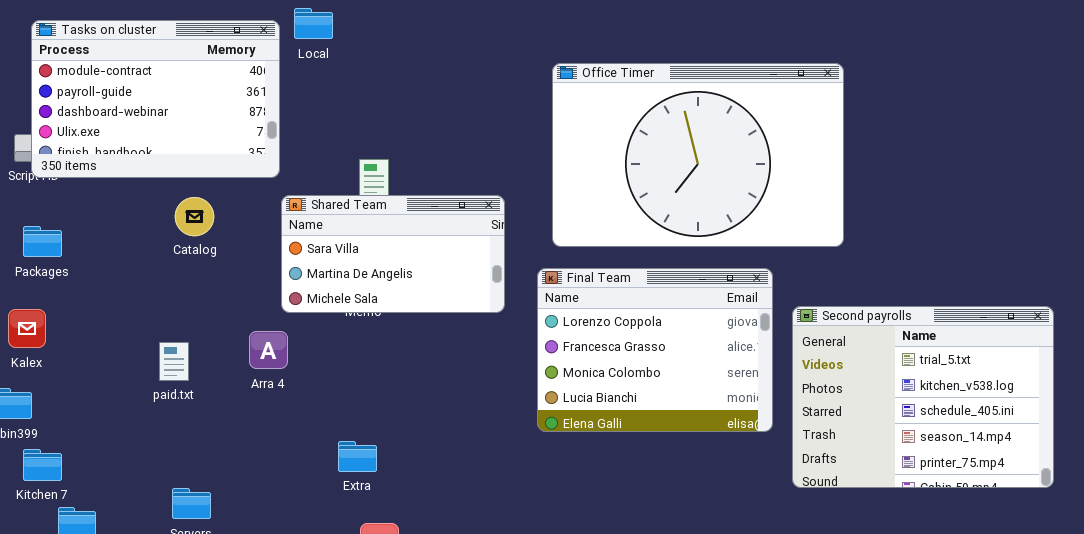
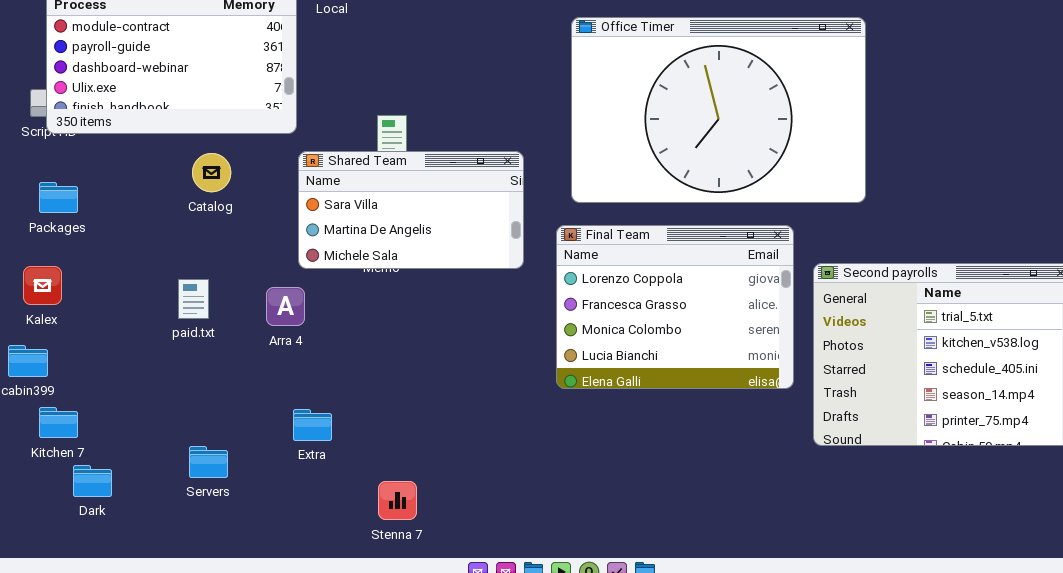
paid.txt: [159,342,189,381] -> [178,279,209,319], moved
Extra: [338,441,377,472] -> [293,409,332,441], moved

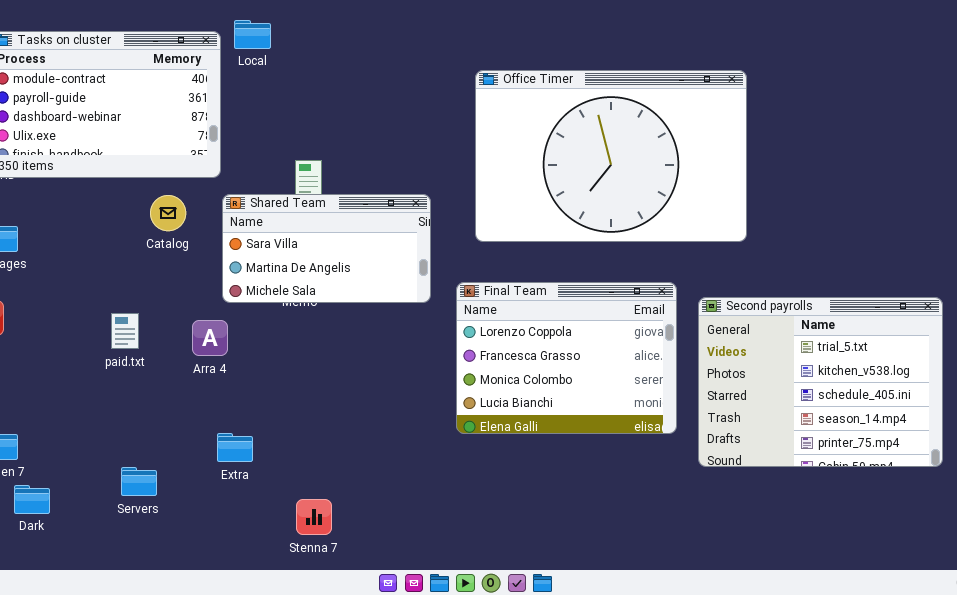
Catalog: [192,153,231,192] -> [150,195,186,231], moved
Final Team: [556,225,794,389] -> [456,282,677,434], moved

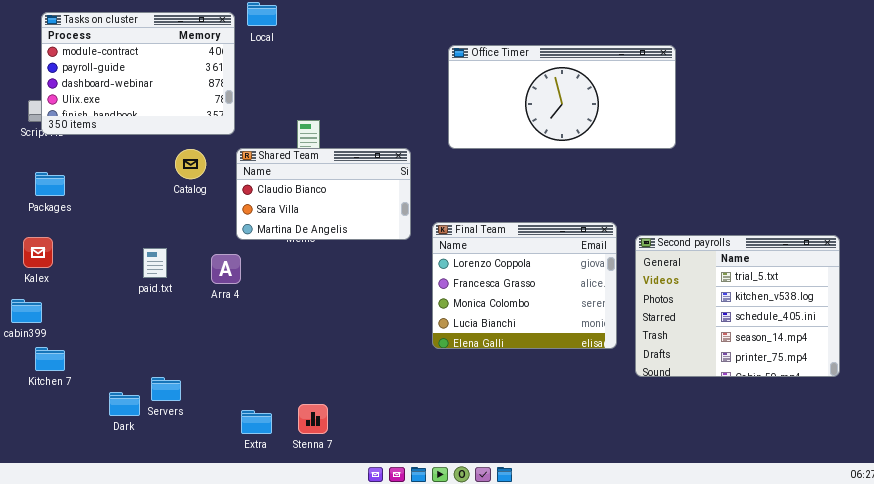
Office Timer: [475,70,747,242] -> [448,45,676,149], resized
Shared Team: [222,194,431,303] -> [236,148,411,240], scrolled up 1 row
Extra: [217,433,253,462] -> [241,410,272,434], moved
Dark: [14,485,50,514] -> [109,392,140,416], moved

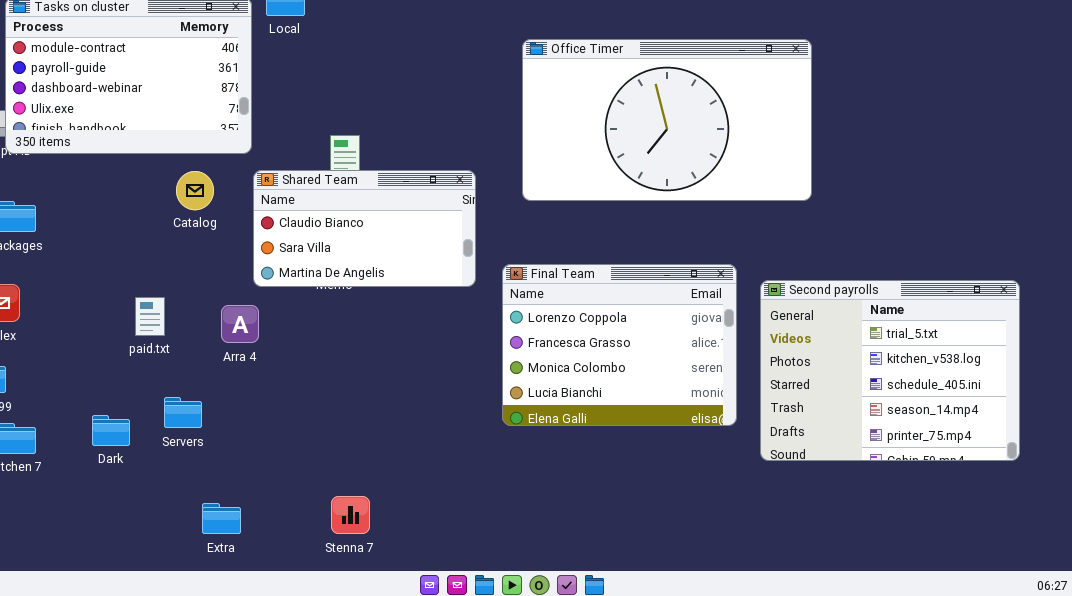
Office Timer: [448,45,676,149] -> [522,39,812,201], resized
Servers: [151,377,181,401] -> [164,397,202,428], moved
Dark: [109,392,140,416] -> [92,415,130,446], moved
Extra: [241,410,272,434] -> [202,503,241,534], moved

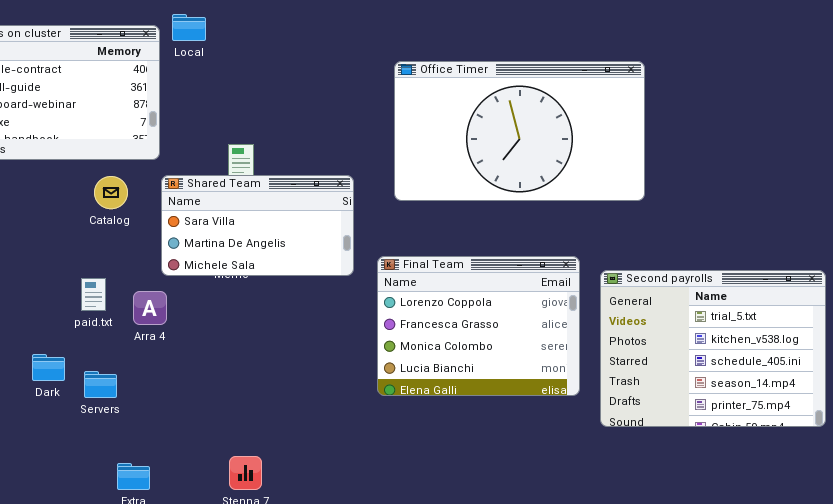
Shared Team: [253,170,476,287] -> [161,175,354,276], scrolled down 1 row
paid.txt: [135,297,165,336] -> [81,278,106,311], moved
Dark: [92,415,130,446] -> [32,354,65,381], moved

